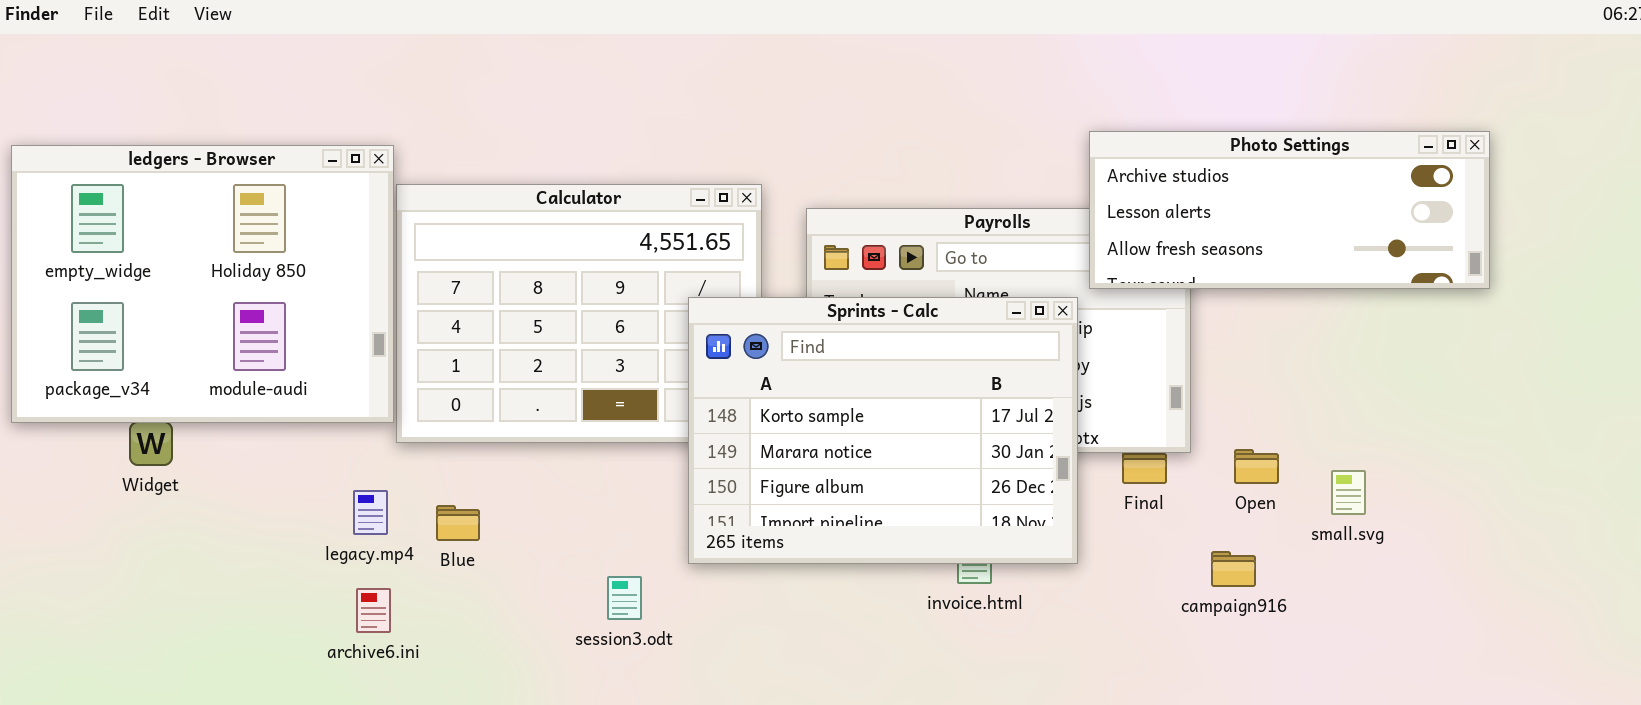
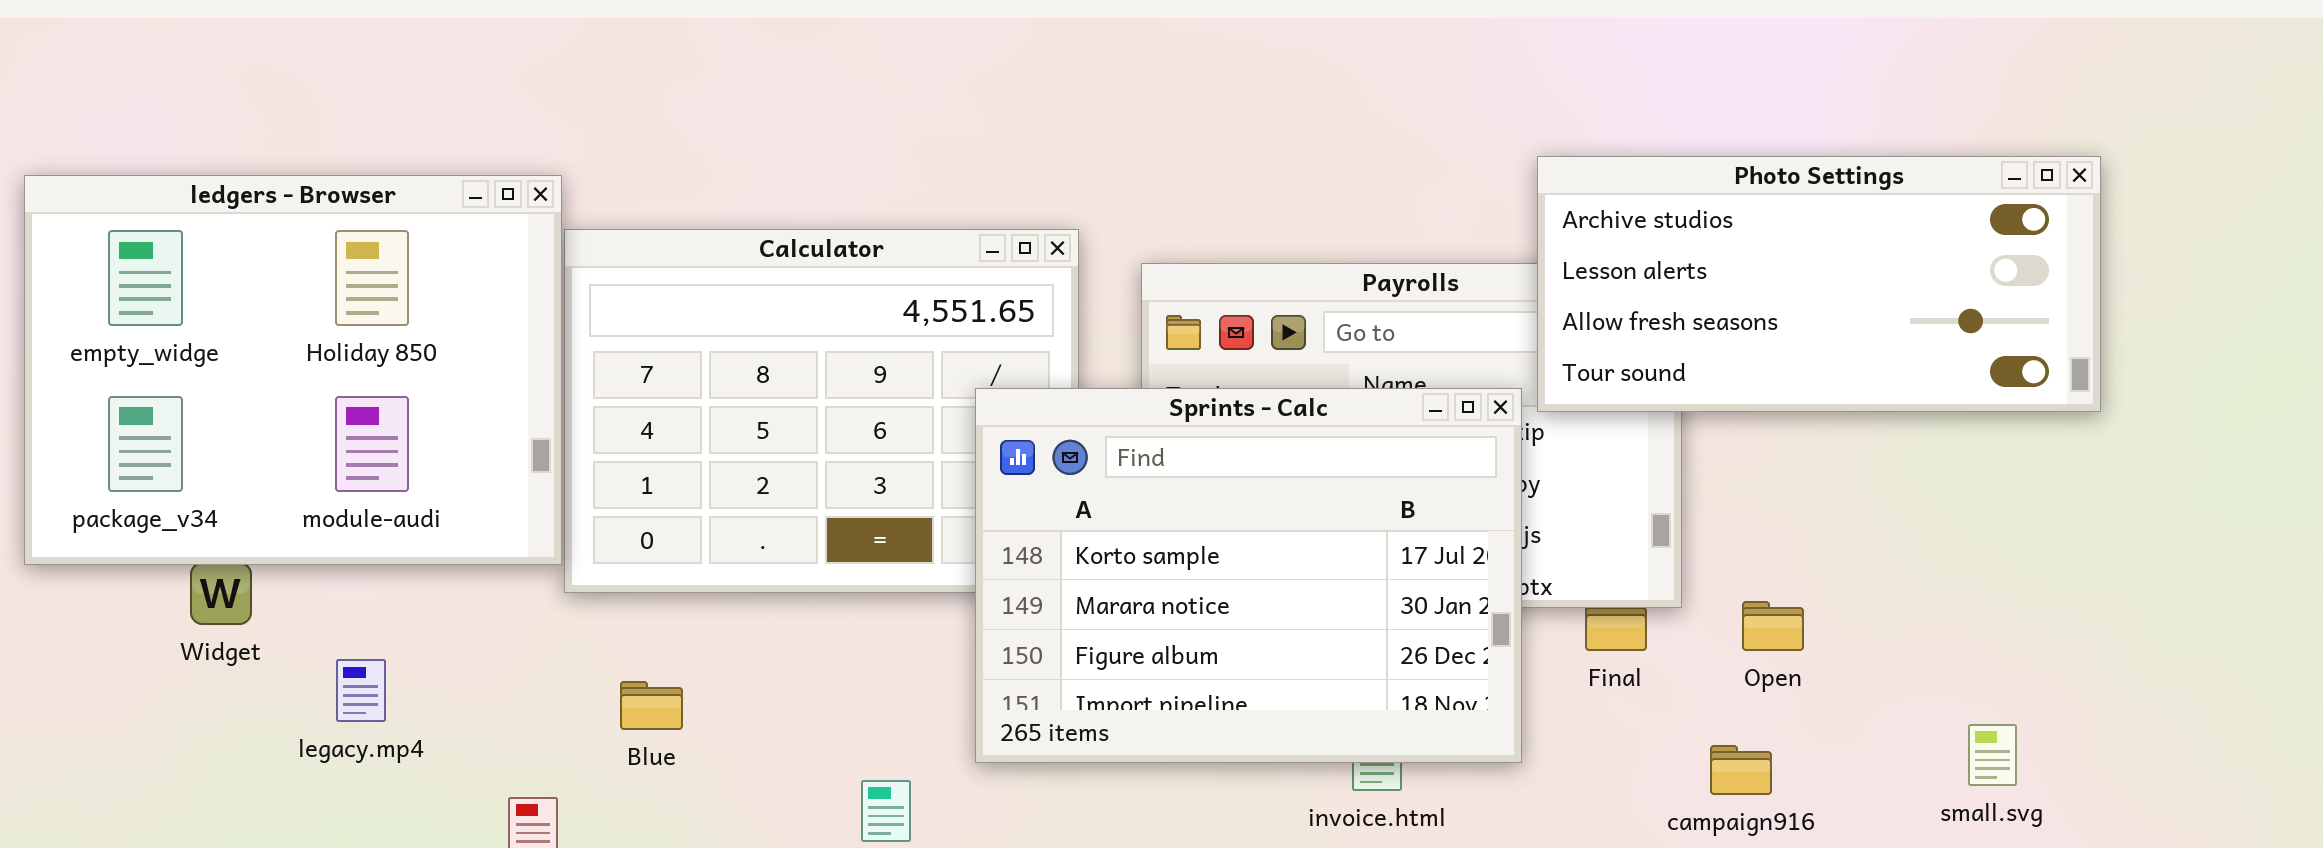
Photo Settings: [1089,131,1490,289] -> [1537,156,2101,412], resized
small.svg: [1331,470,1366,515] -> [1968,724,2017,786], moved
legacy.mp4: [353,490,388,535] -> [336,659,386,722], moved

